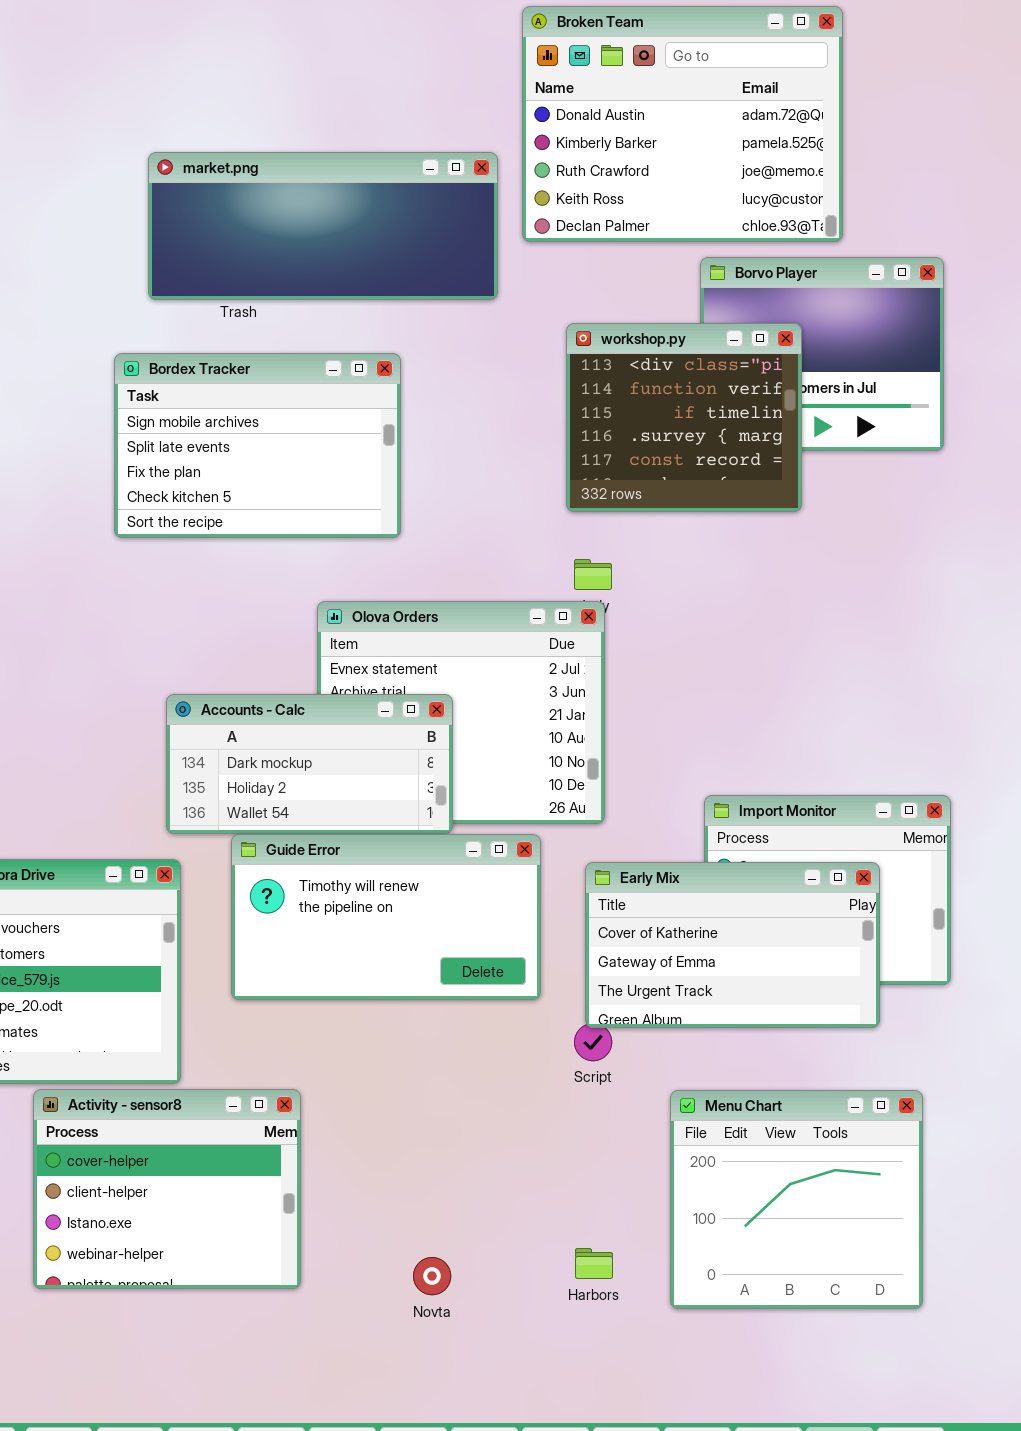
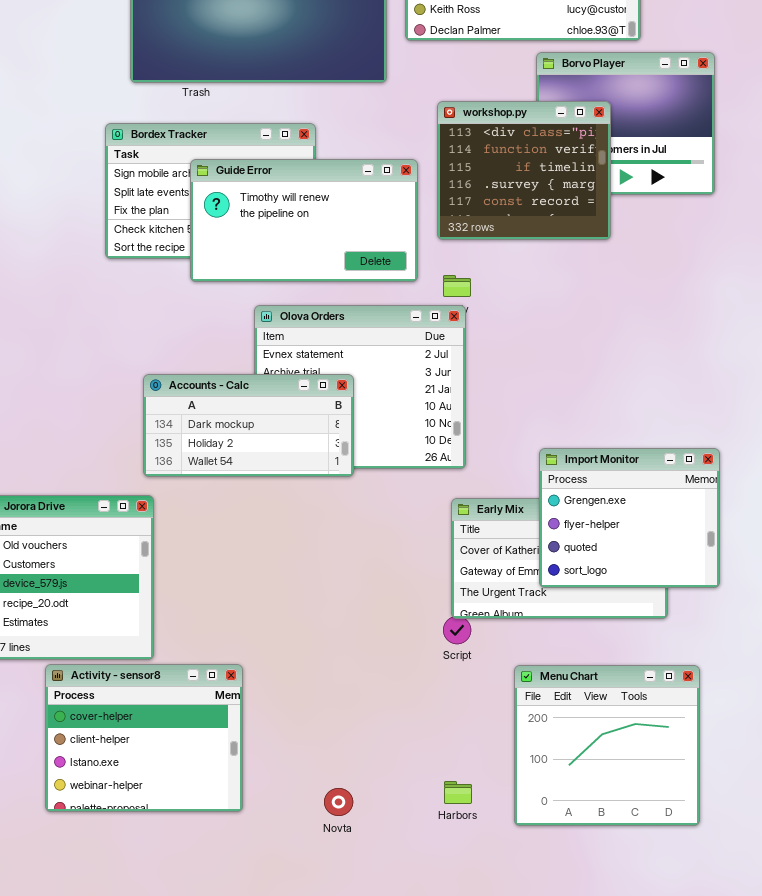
Import Monitor: [704,795,951,985] -> [539,448,720,588], raised
Guide Error: [231,834,541,1000] -> [190,159,418,282], moved

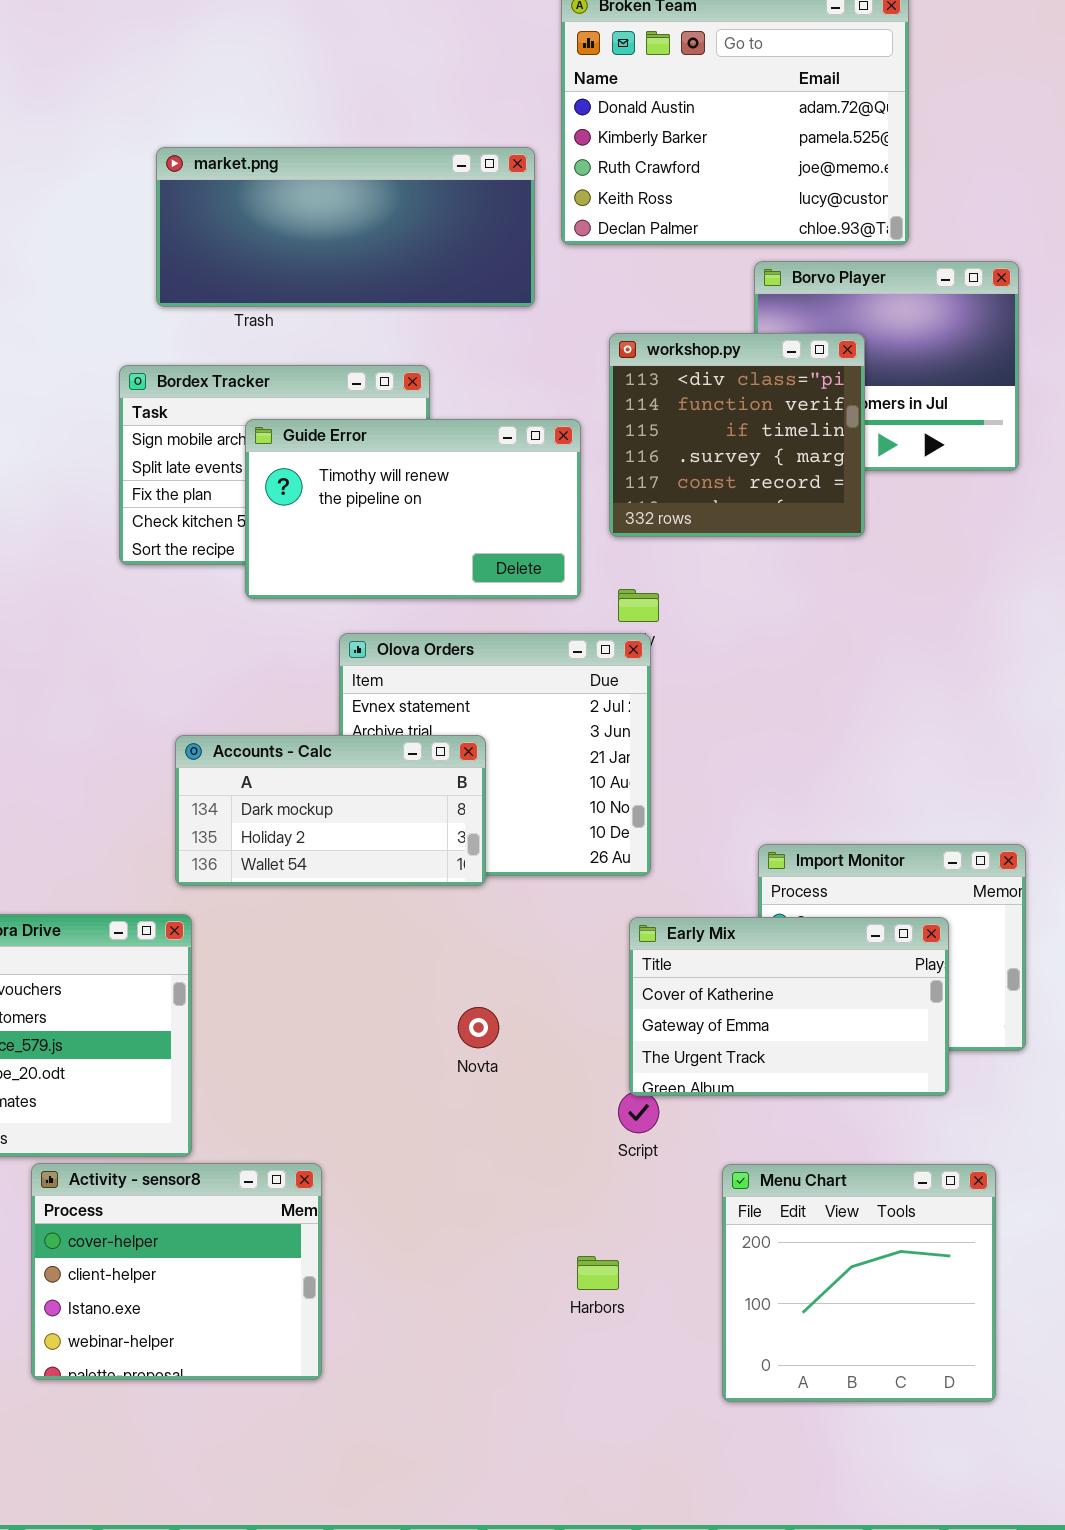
Early Mix: [451,498,668,619] -> [629,917,949,1096], raised
Harbors: [444,781,472,804] -> [577,1256,619,1290], moved
Novta: [324,788,353,816] -> [458,1007,499,1048], moved

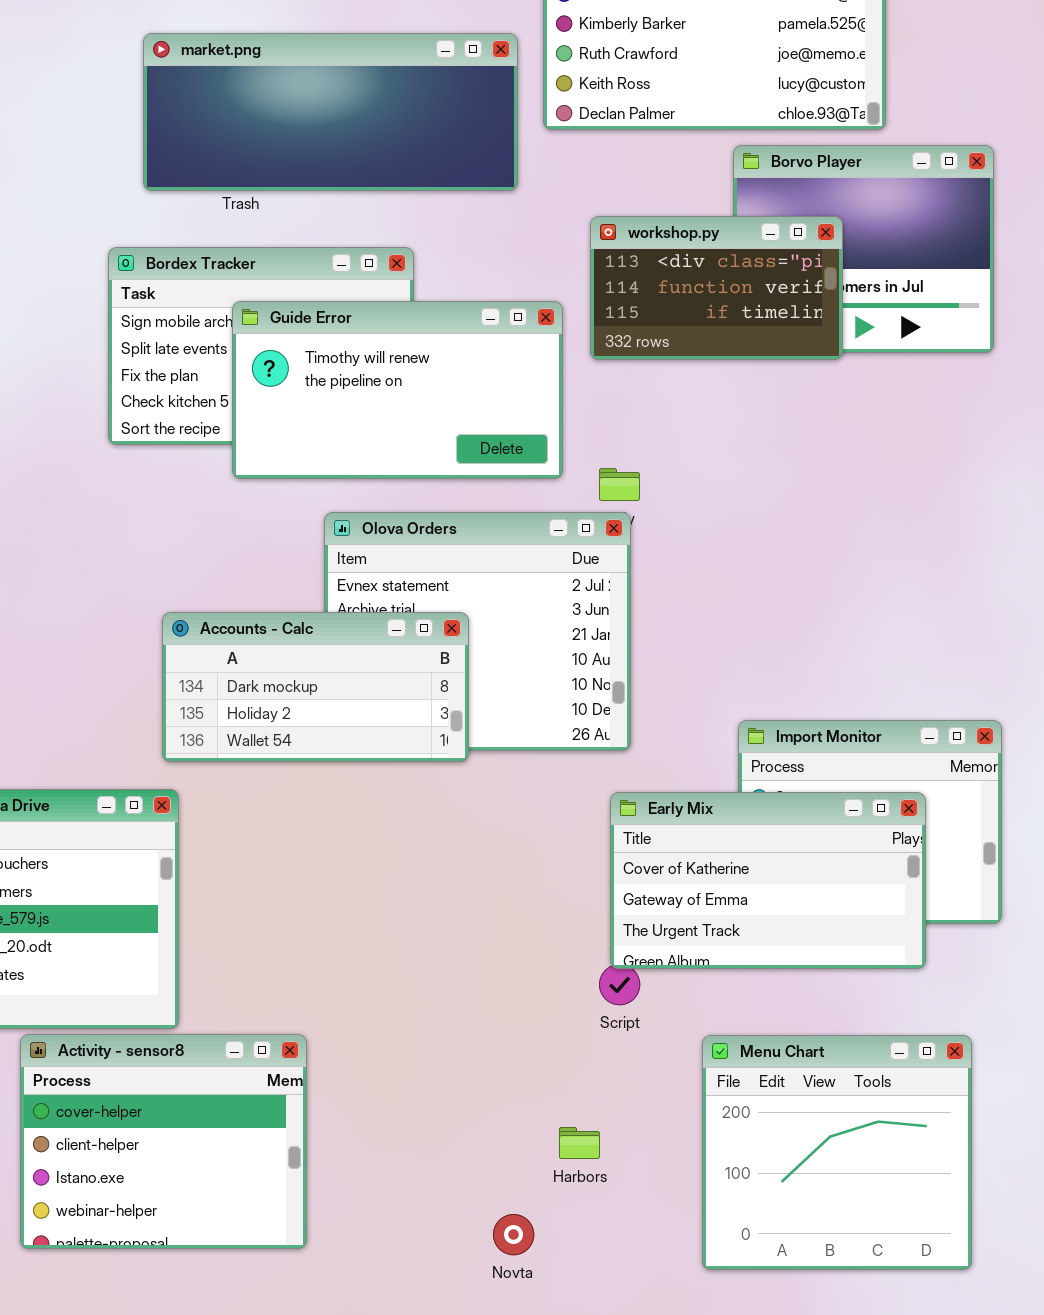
workshop.py: [609,333,865,537] -> [590,216,843,360], resized
Novta: [458,1007,499,1048] -> [493,1214,534,1255], moved

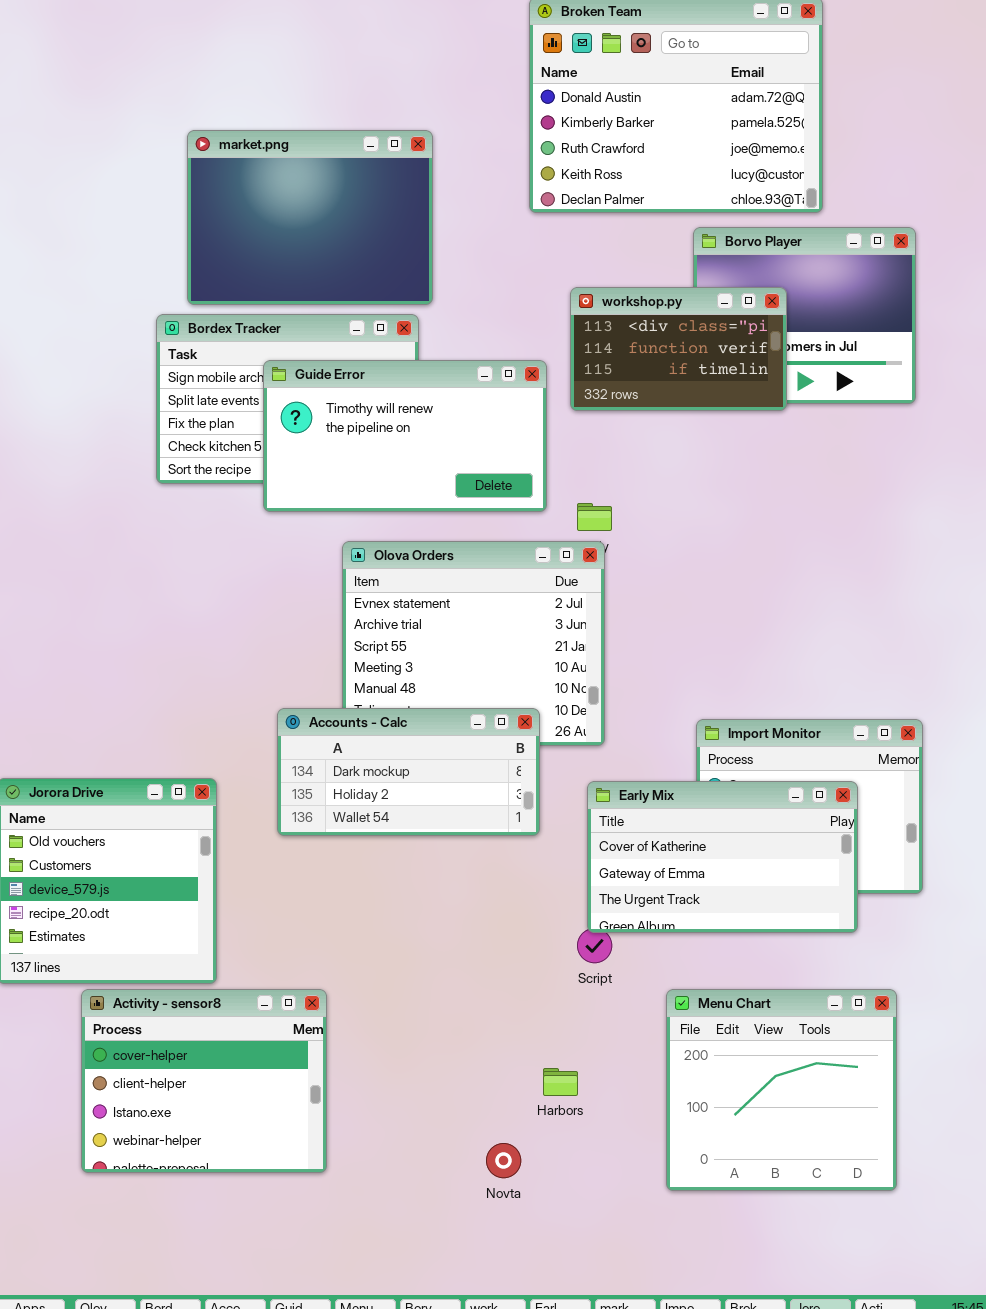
market.png: [143,33,518,191] -> [187,130,433,305], resized
Accounts - Calc: [162,612,469,762] -> [277,708,540,836], moved

